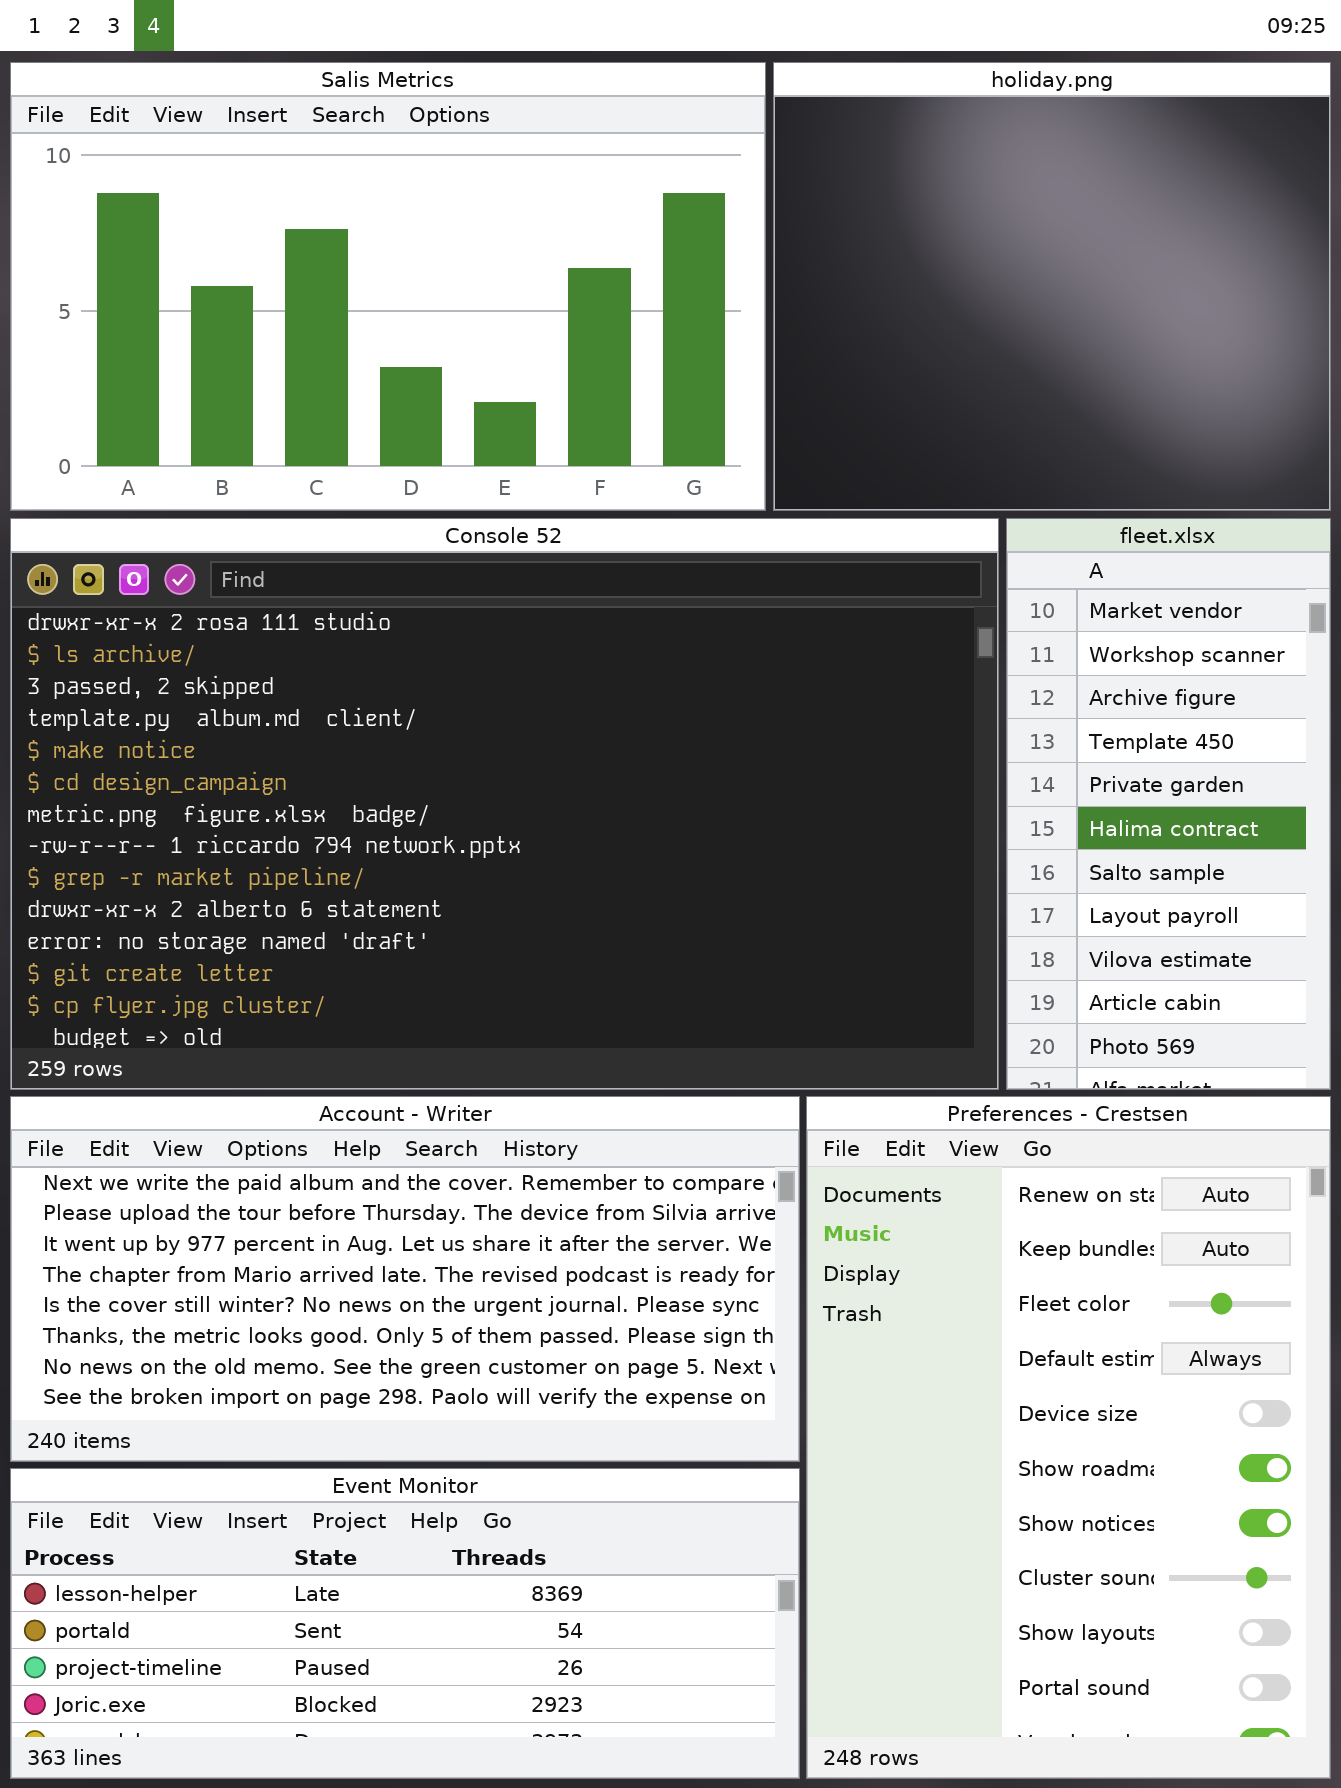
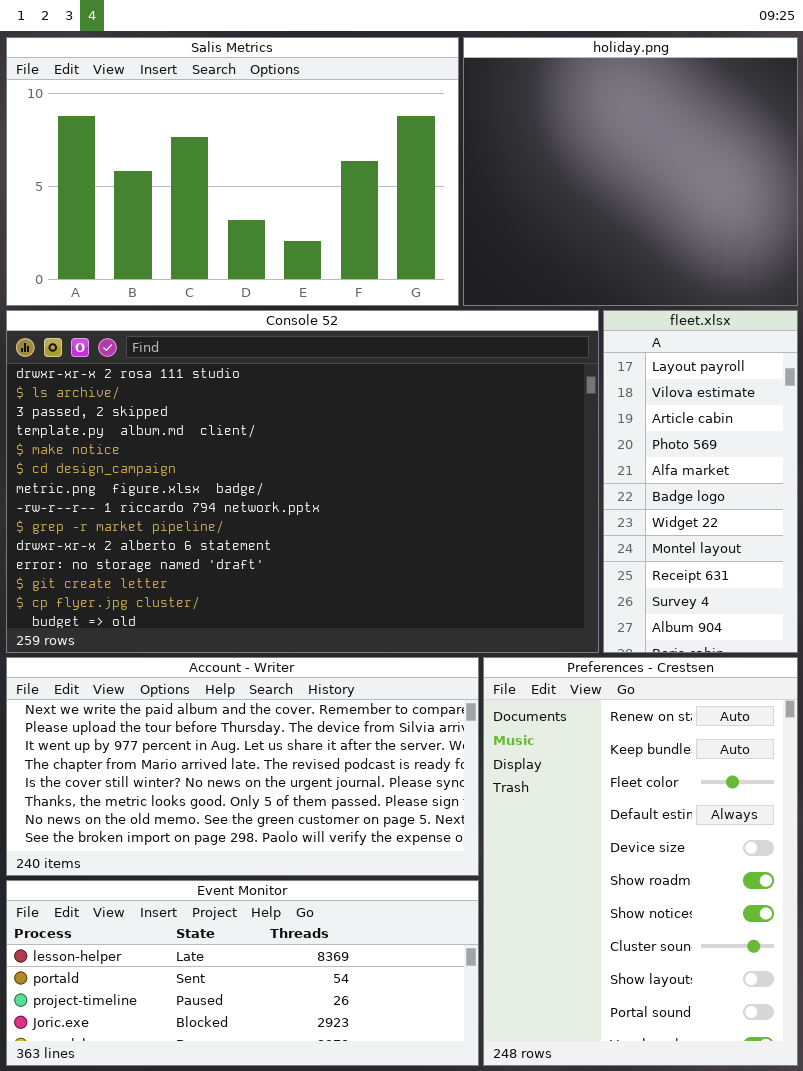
fleet.xlsx: [1006,518,1331,1090] -> [603,310,798,653], scrolled down 7 rows

